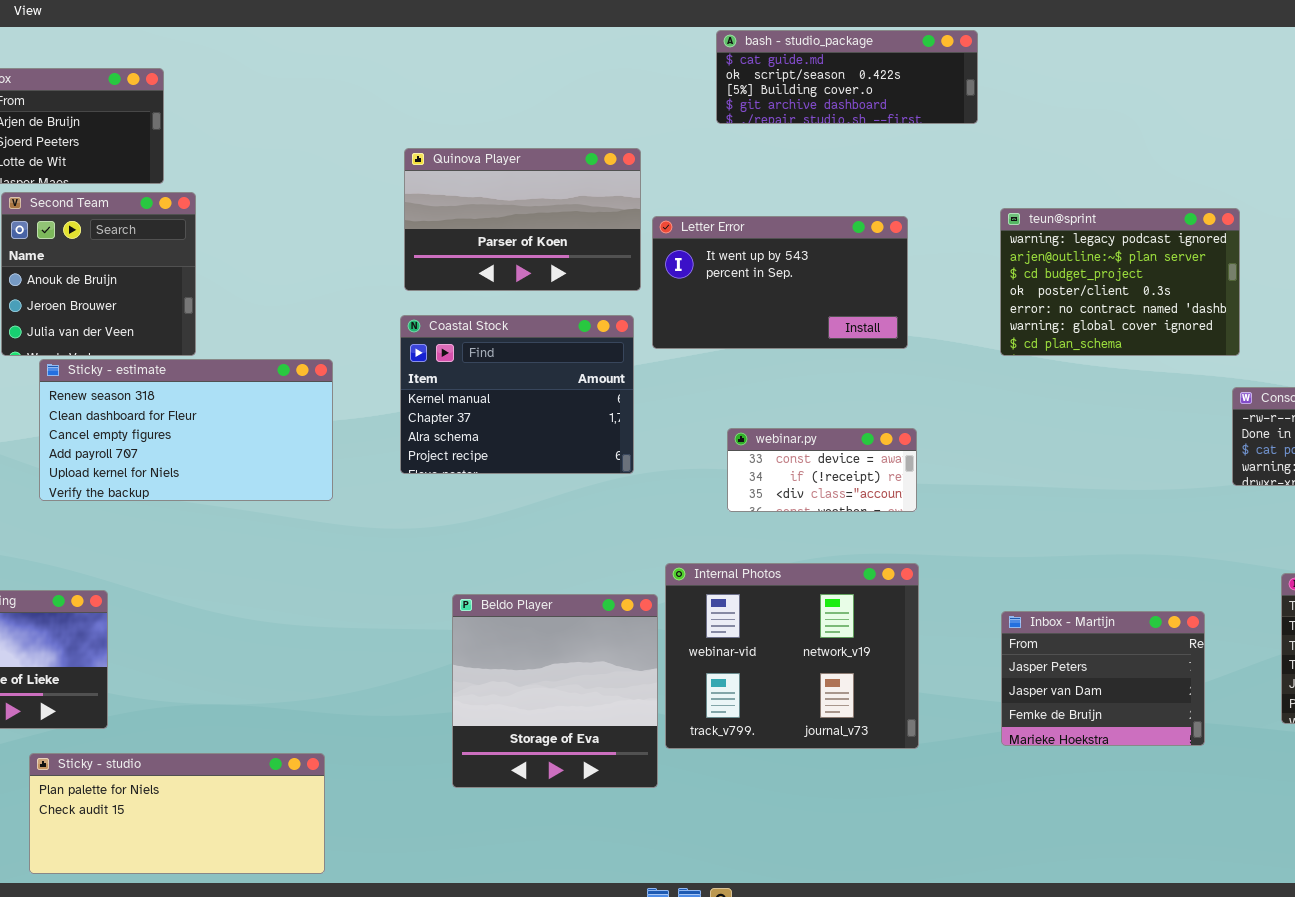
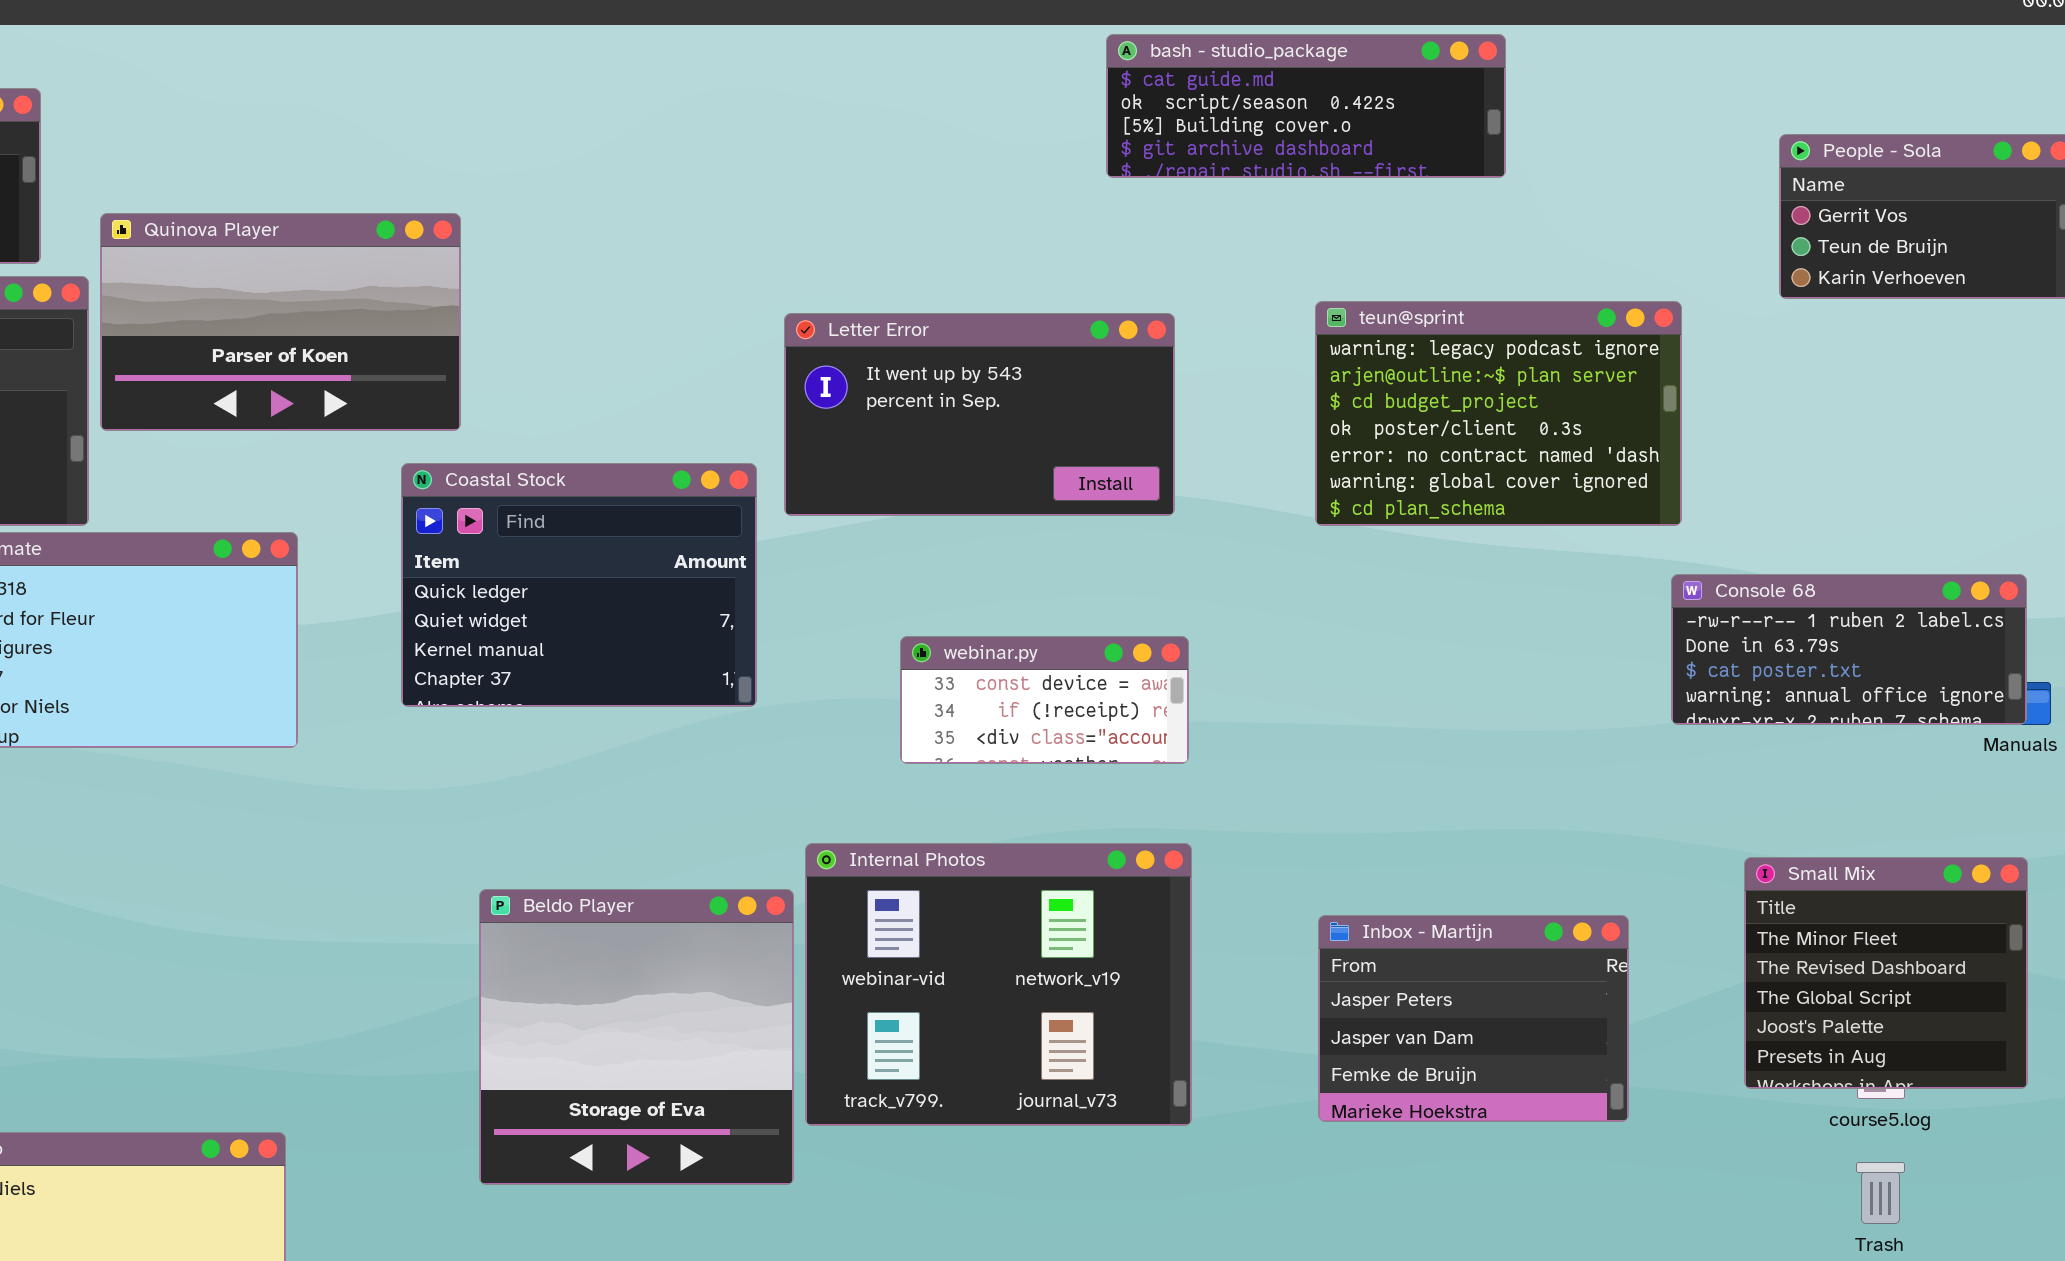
bash - studio_package: [716,30,978,124] -> [1106,34,1506,178], moved
Quinova Player: [404,148,641,291] -> [100,213,461,431], moved
Coastal Stock: [400,315,634,474] -> [401,463,757,707], scrolled up 2 rows

